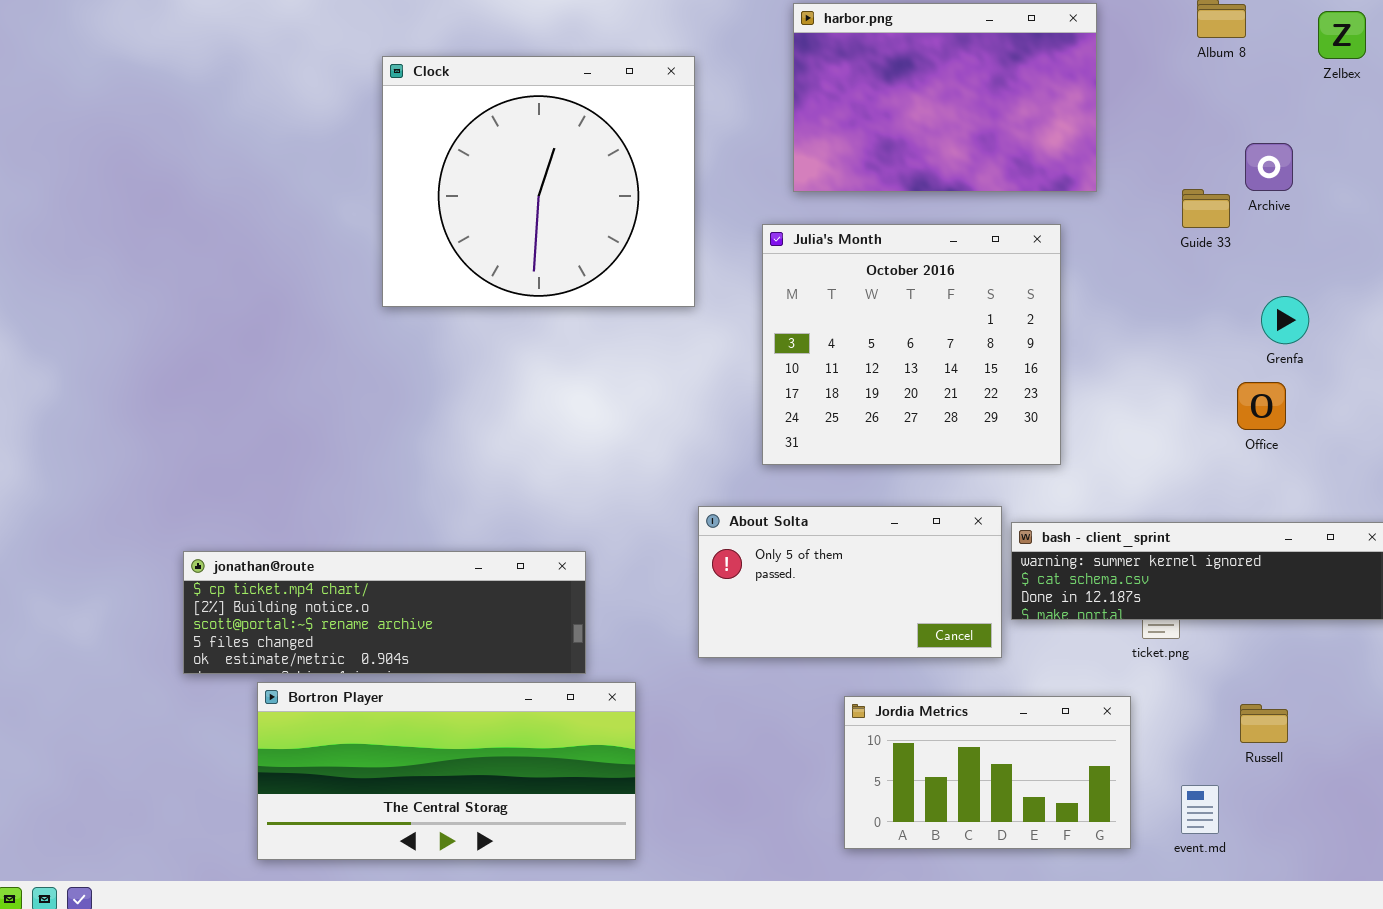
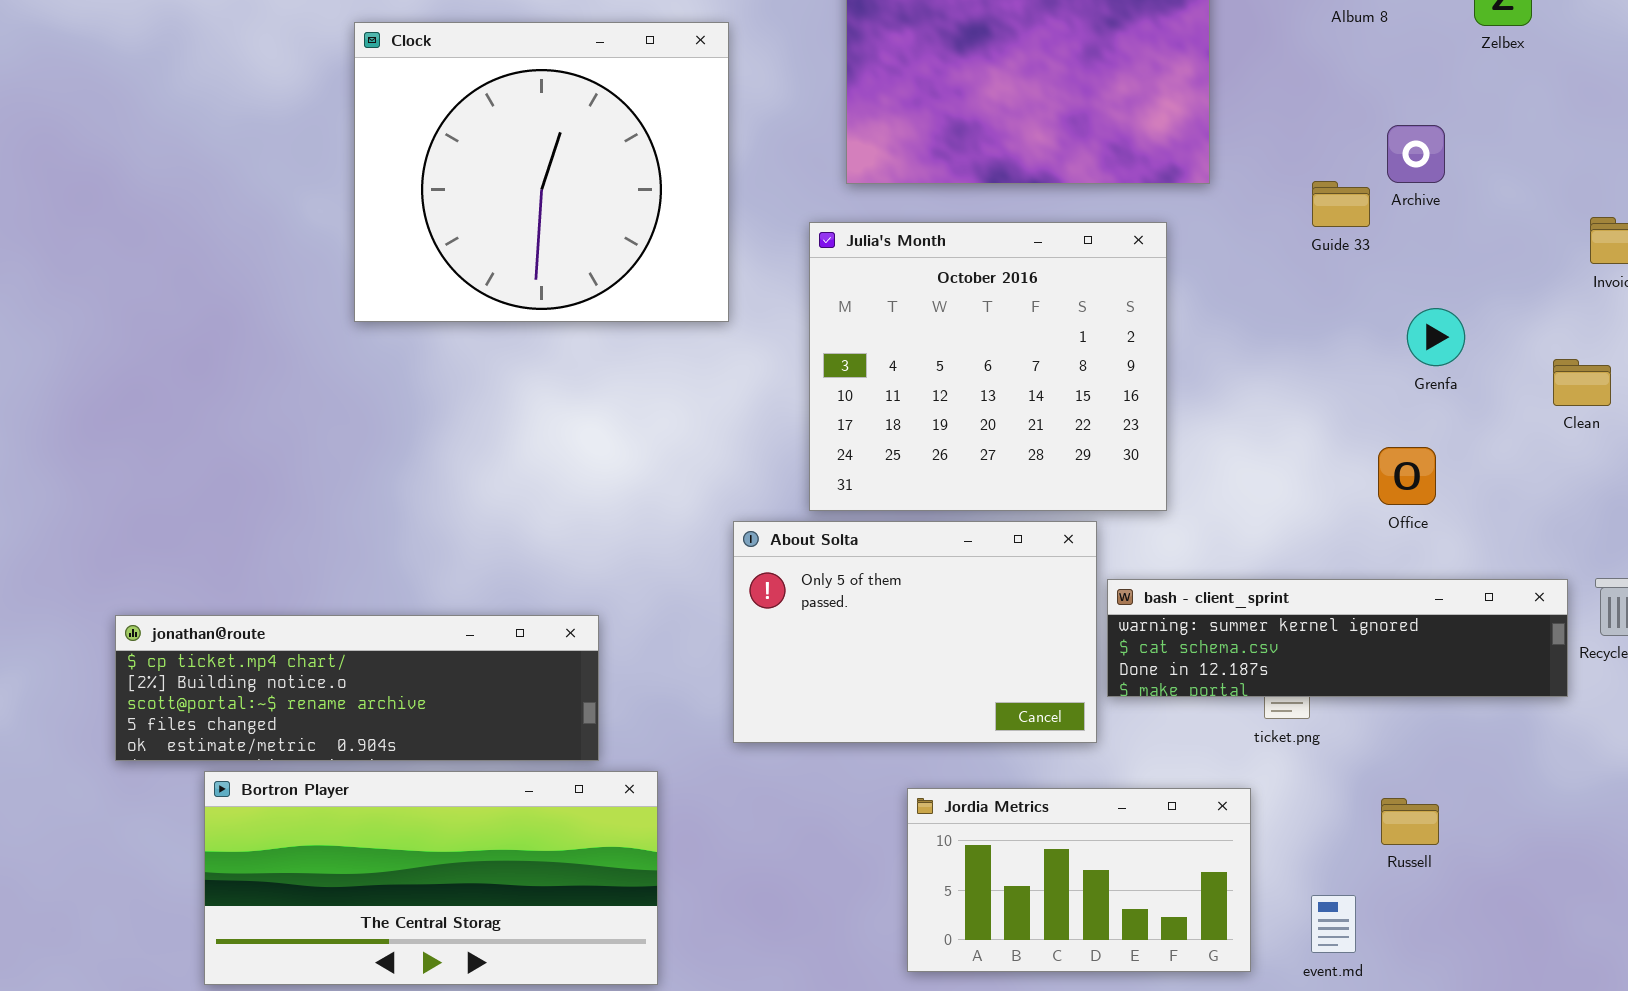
Office: [1237,382,1286,430] -> [1378,447,1436,505], moved
About Solta: [698,506,1002,658] -> [733,521,1097,743], resized

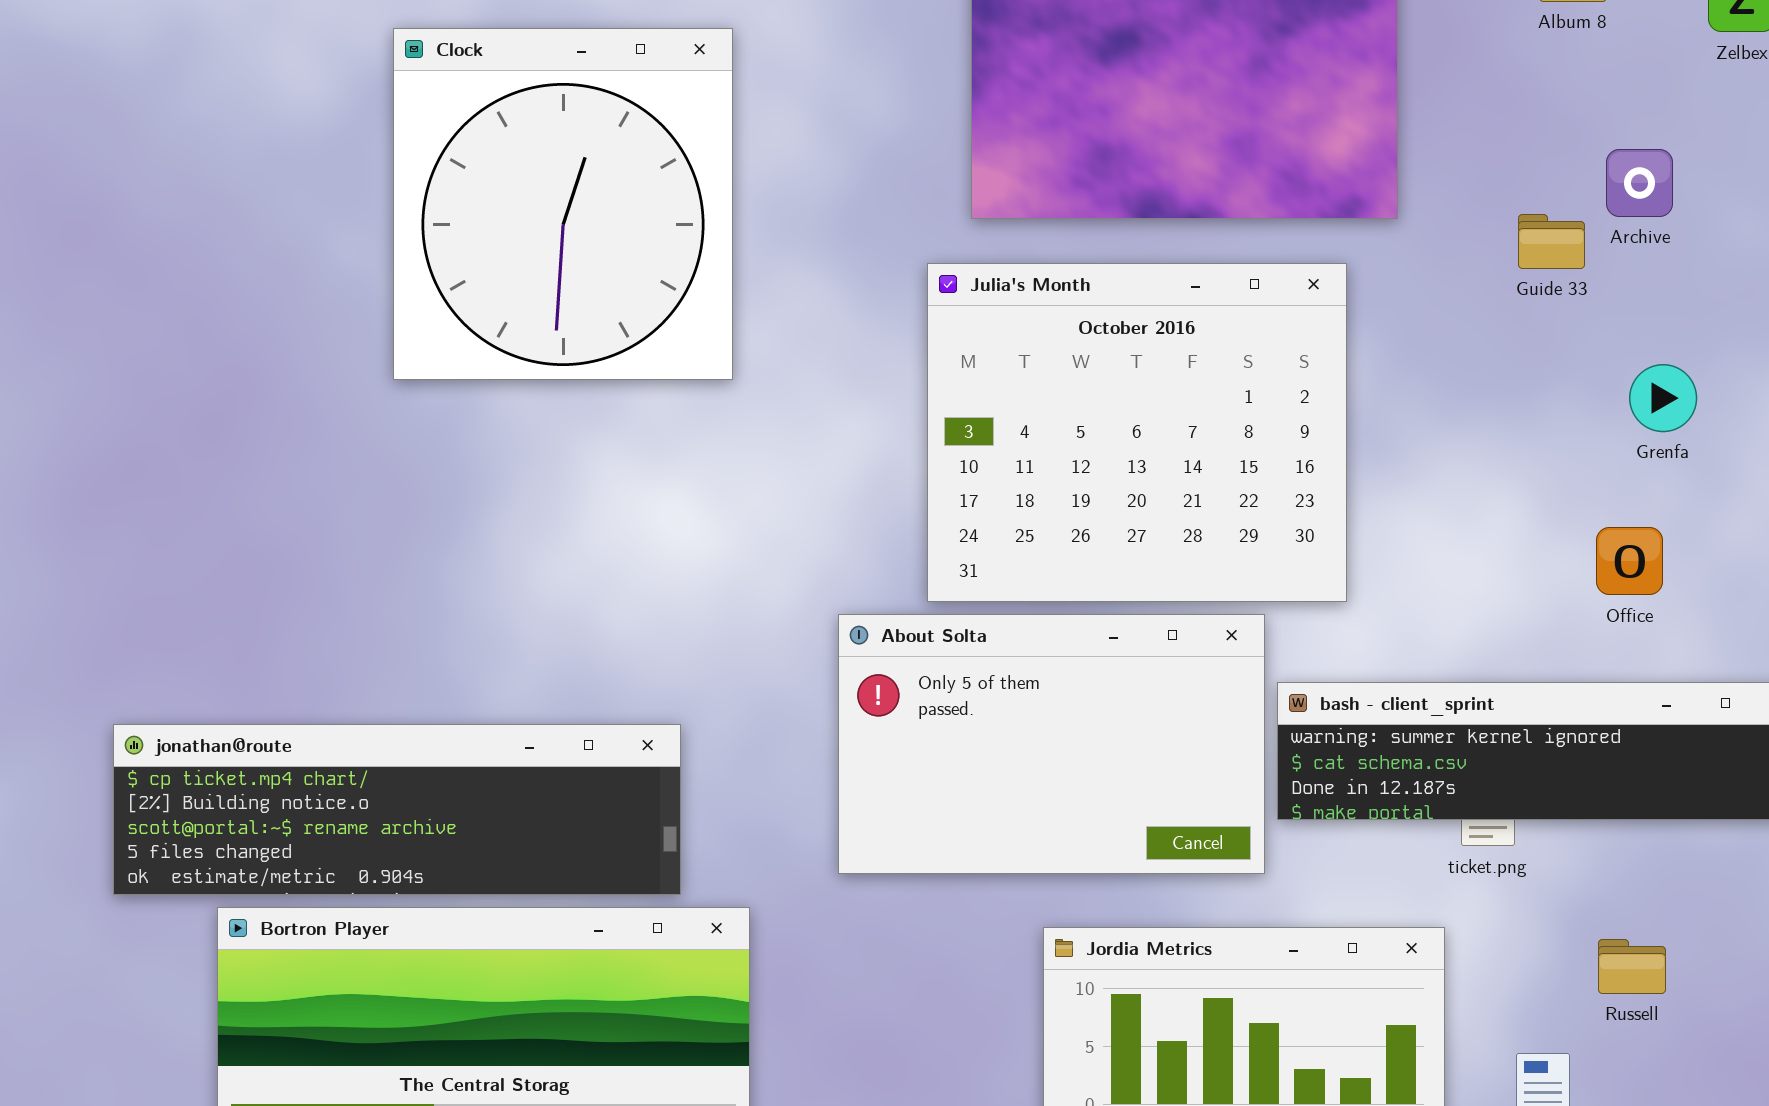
Clock: [354,22,729,322] -> [393,28,733,380], resized

